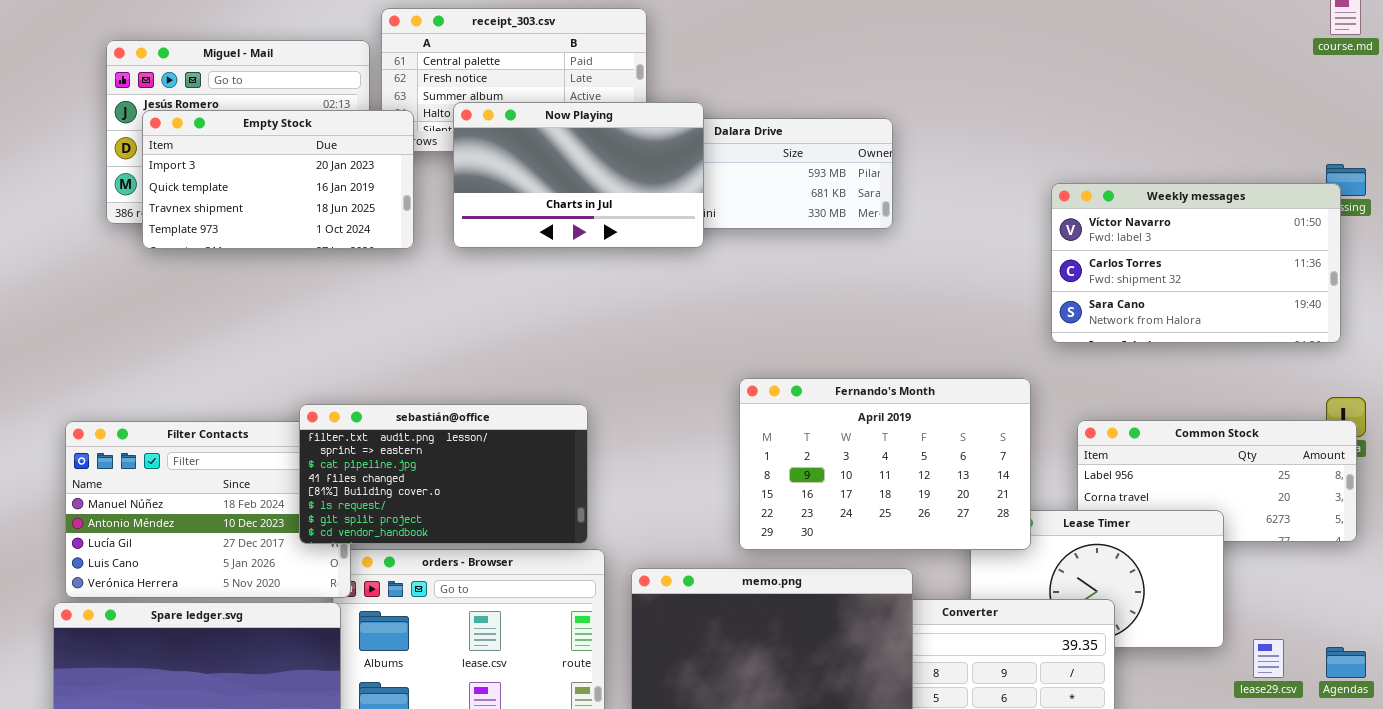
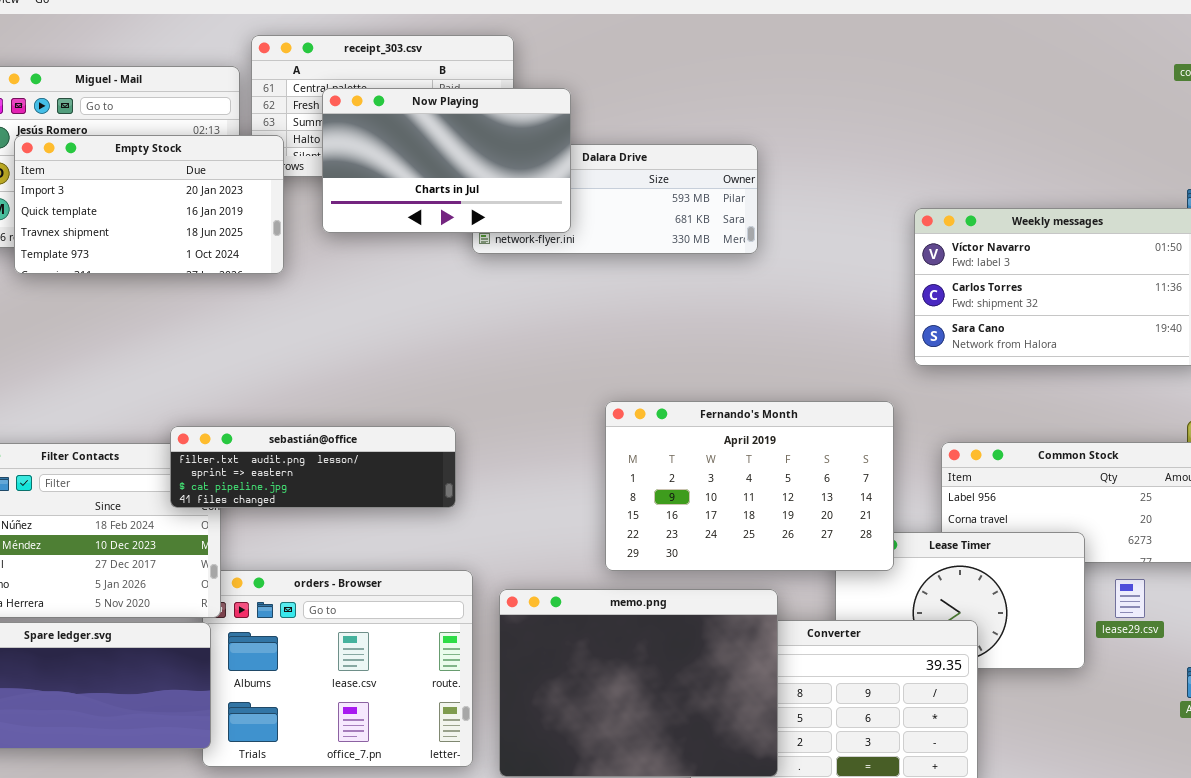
Now Playing: [453,102,704,248] -> [322,88,571,233], moved
sebastián@office: [299,404,588,544] -> [170,426,456,508], resized
lease29.csv: [1253,639,1284,678] -> [1115,579,1145,618], moved

